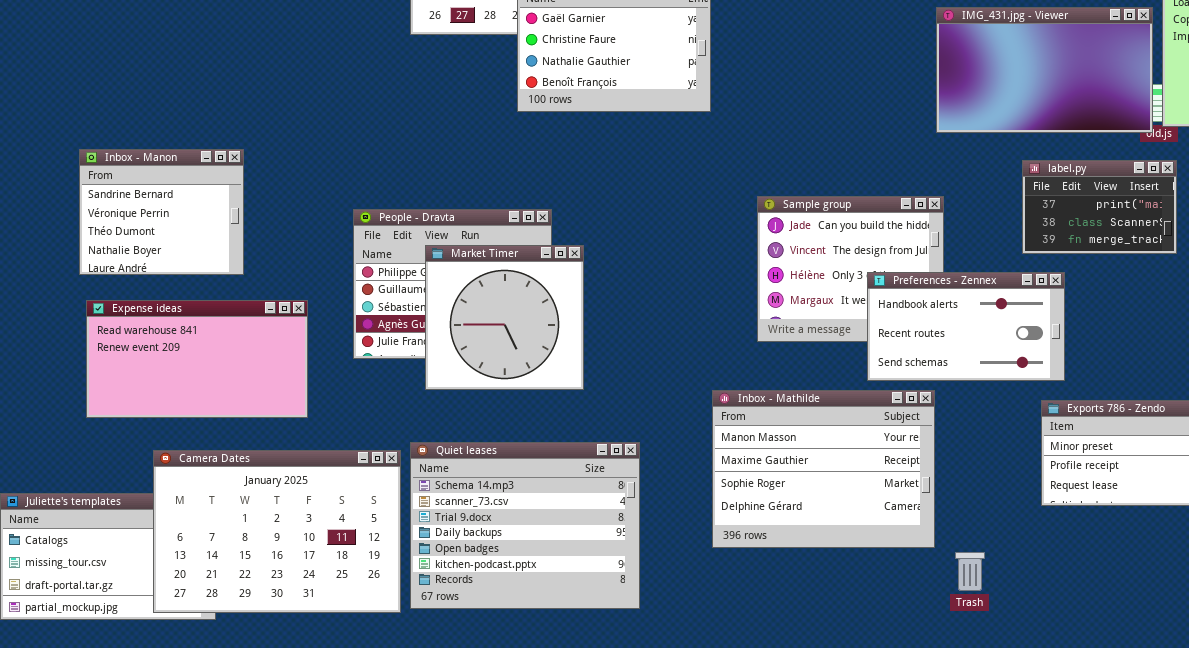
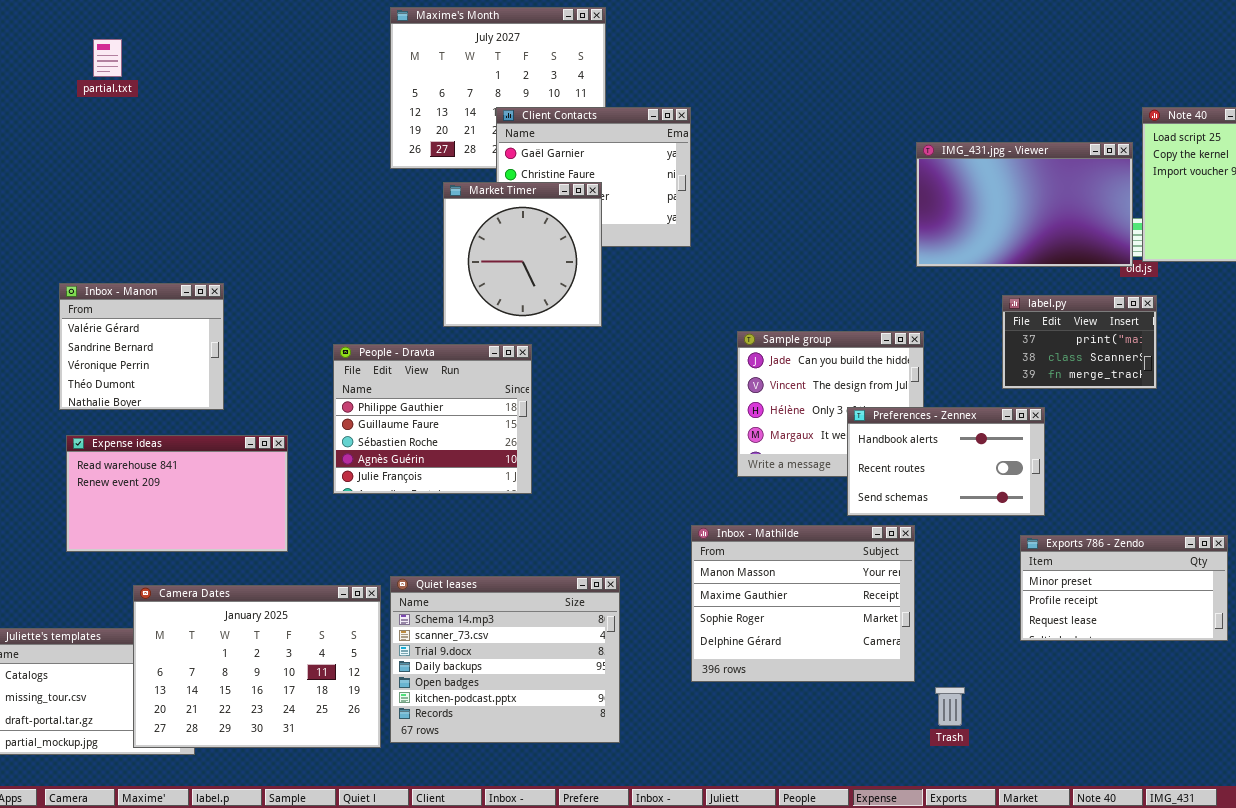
Inbox - Manon: [79,149,244,275] -> [59,283,224,410], scrolled up 1 row
Market Timer: [425,245,584,390] -> [443,182,602,327], moved

